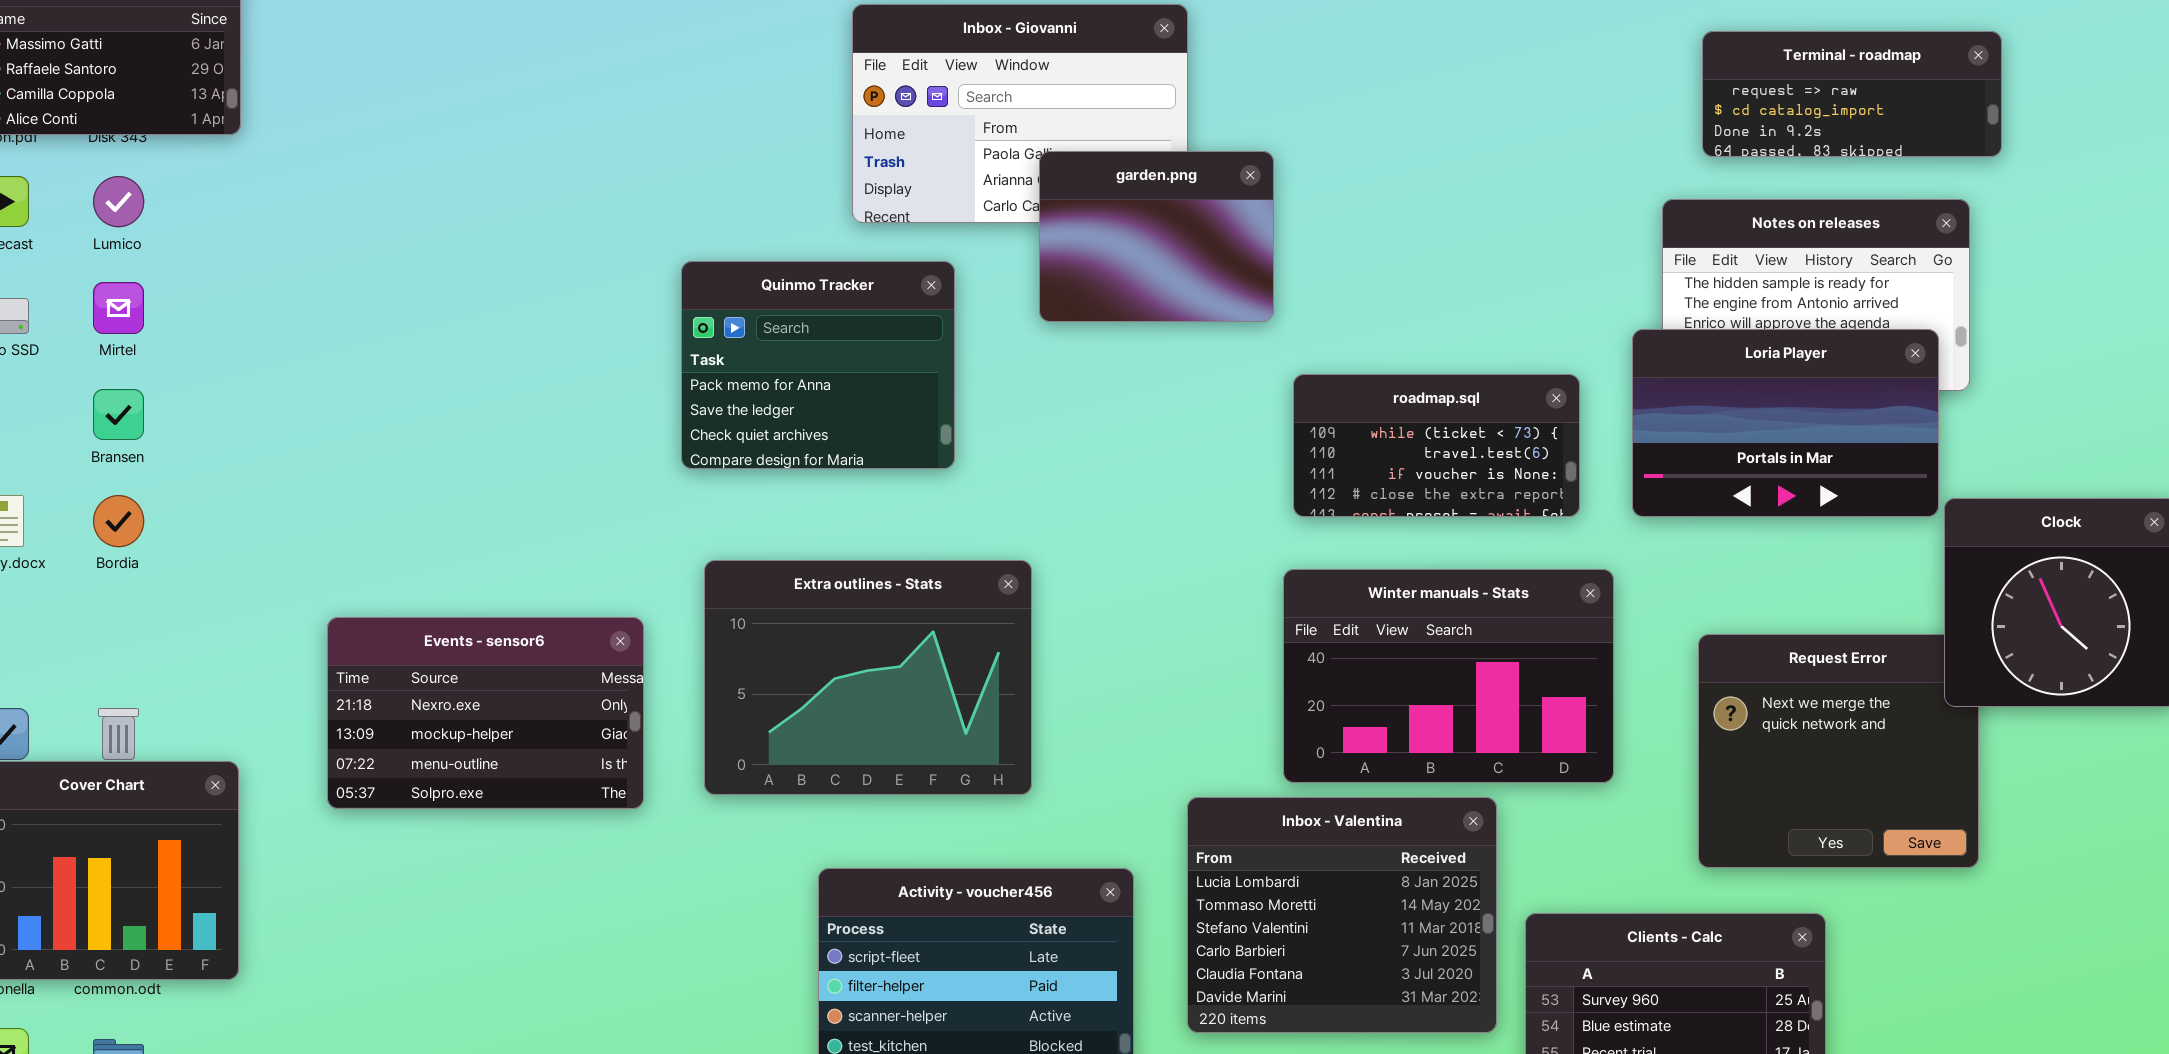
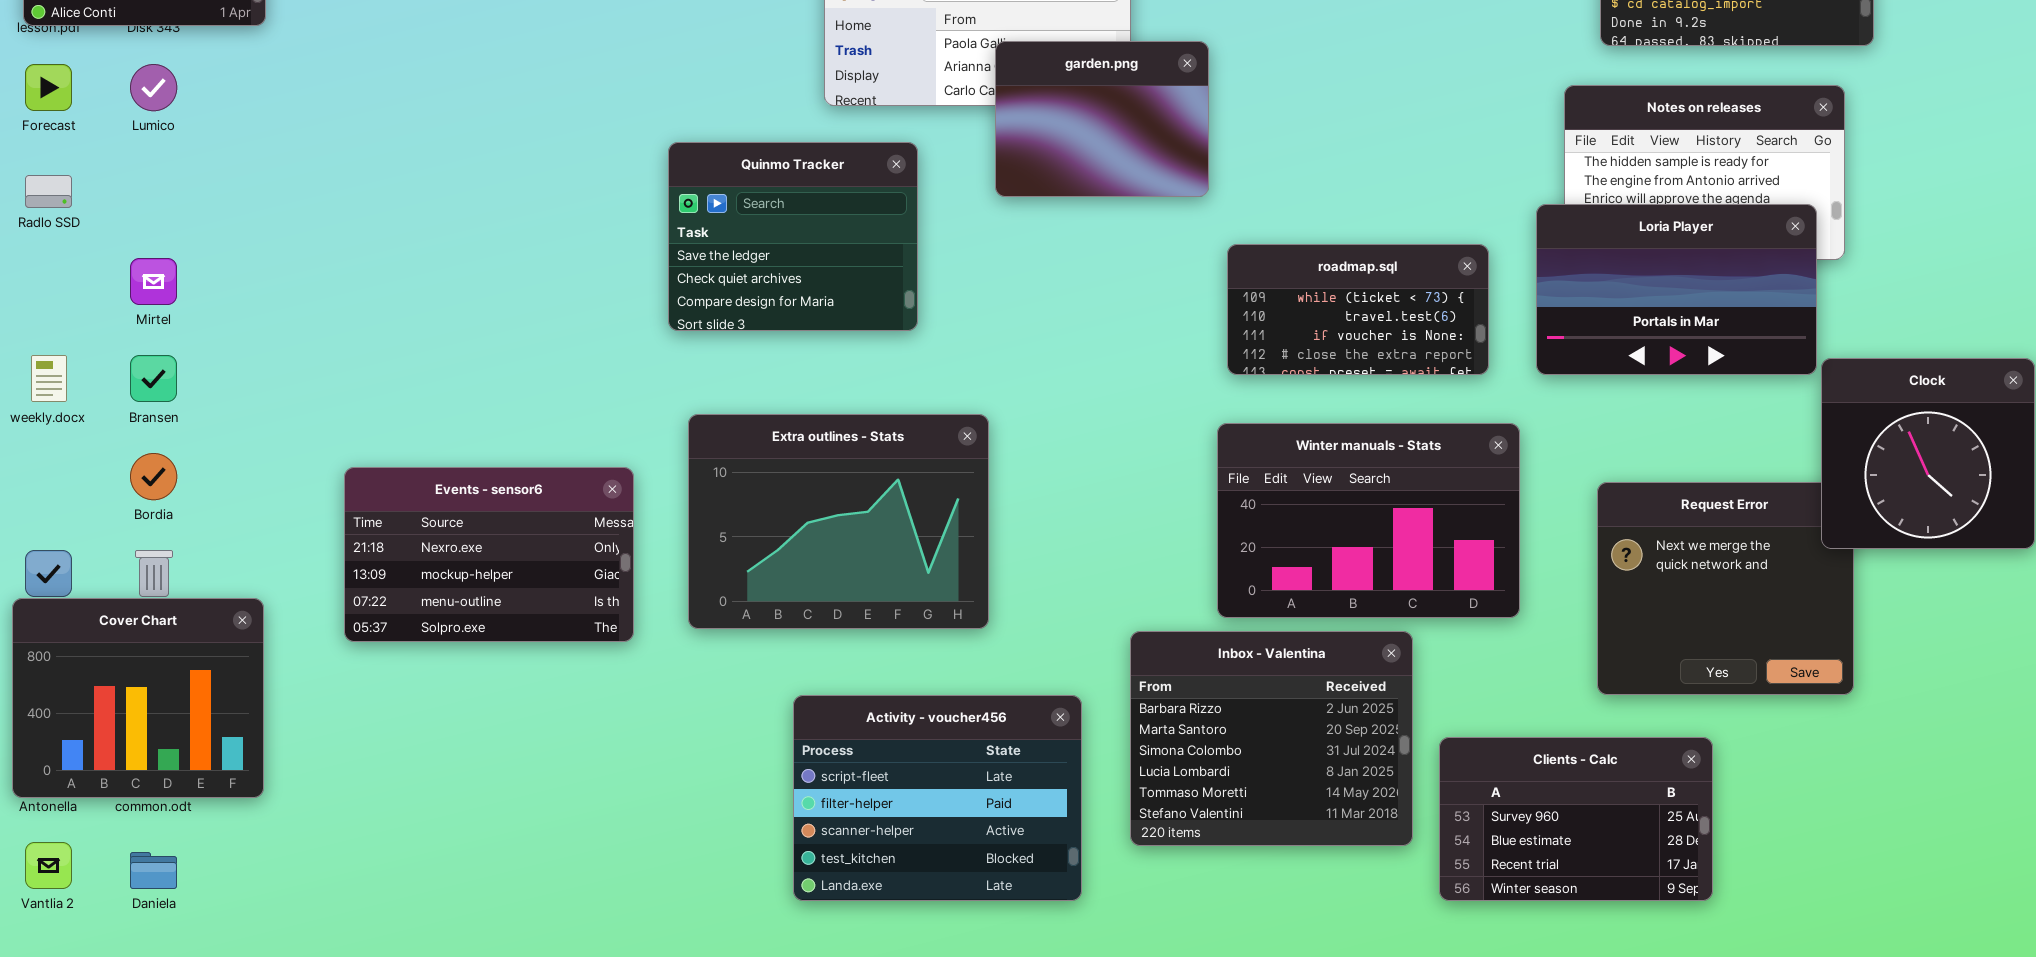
Quinmo Tracker: [681,261,955,469] -> [668,142,918,331], scrolled down 1 row
Mirtel: [93,282,144,334] -> [130,258,177,305], moved
Bransen: [93,389,144,440] -> [130,355,177,402], moved
Bordia: [93,495,144,547] -> [130,453,177,500], moved
Inbox - Valentina: [1187,797,1497,1033] -> [1130,631,1413,846], scrolled up 3 rows

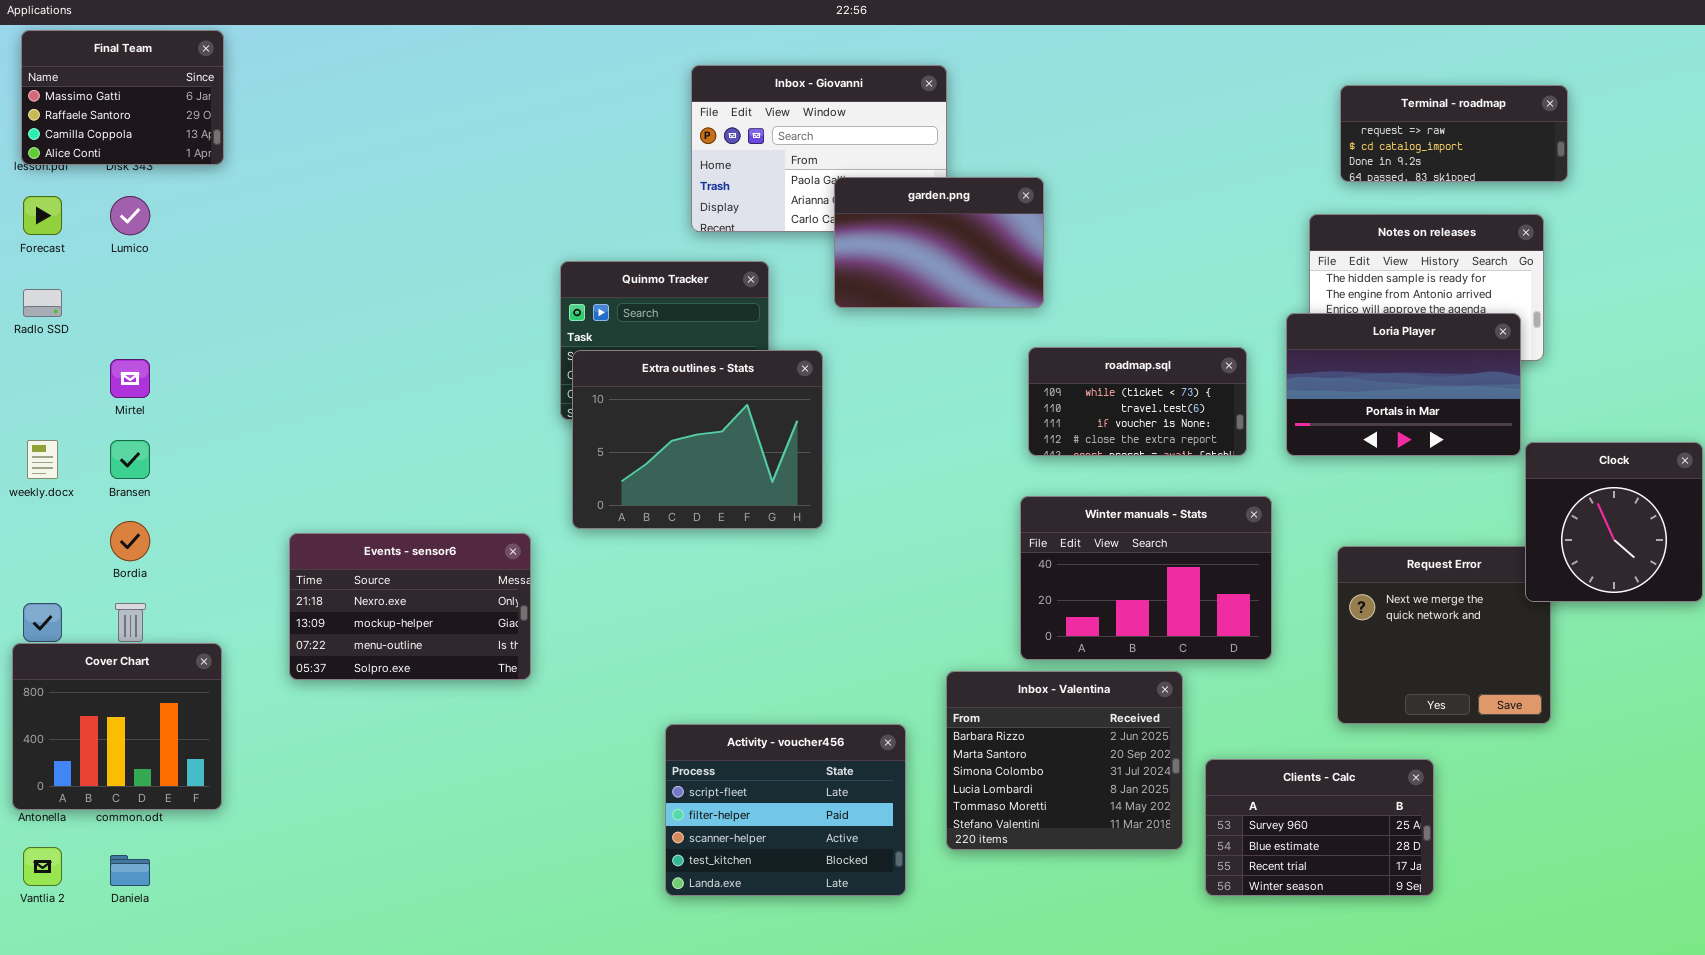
garden.png: [995,41,1209,197] -> [834,177,1044,308], resized
Extra outlines - Stats: [688,414,989,629] -> [572,350,823,529], moved

